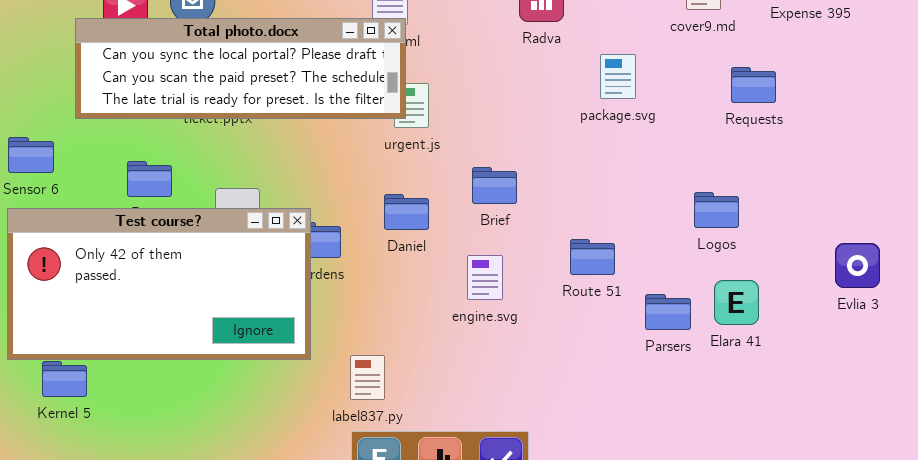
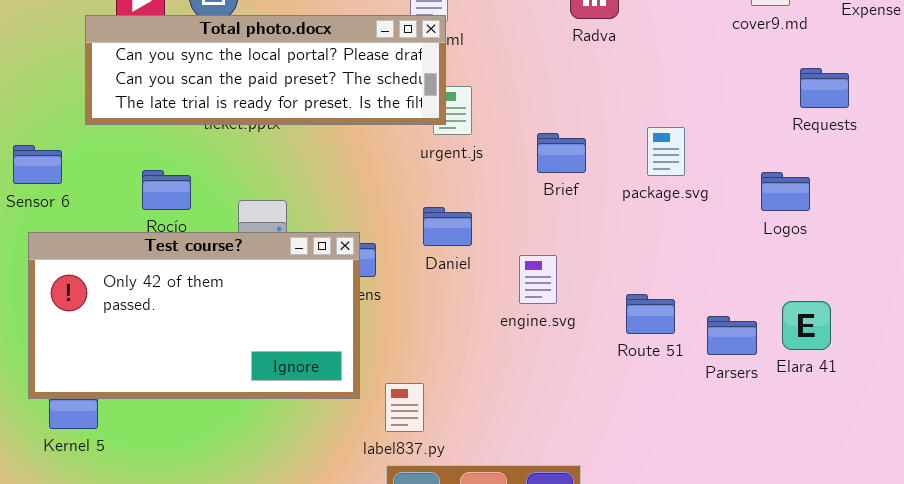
package.svg: [600,54,636,99] -> [647,127,685,176], moved
Brief: [472,167,517,204] -> [537,133,586,173], moved
Logos: [694,192,739,228] -> [761,172,810,211], moved
Test course?: [7,208,311,360] -> [28,232,360,399], moved
Route 51: [570,239,615,275] -> [626,294,675,334], moved
engine.svg: [467,255,503,300] -> [519,255,557,304], moved

